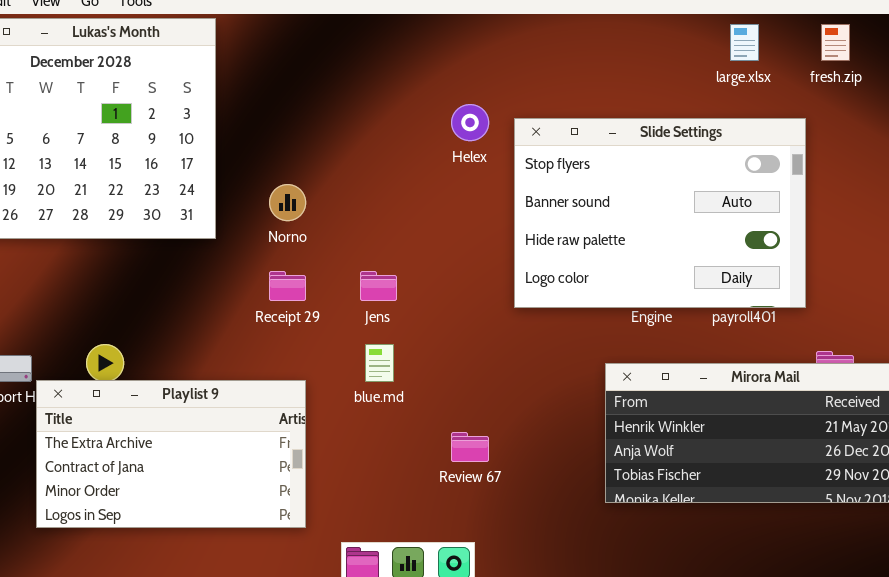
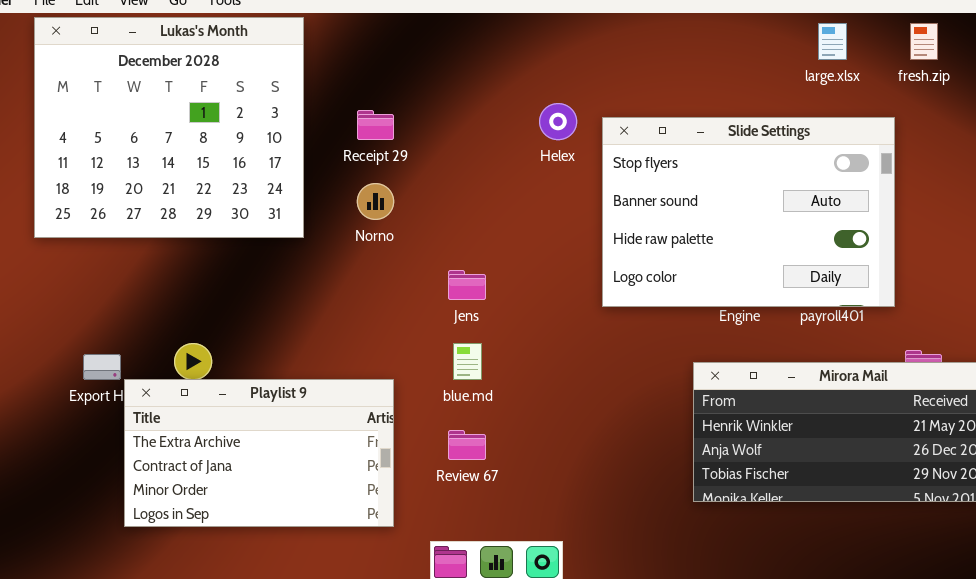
Receipt 29: [269,271,306,301] -> [357,110,394,140], moved
Review 67: [451,432,489,462] -> [448,430,486,460], moved

